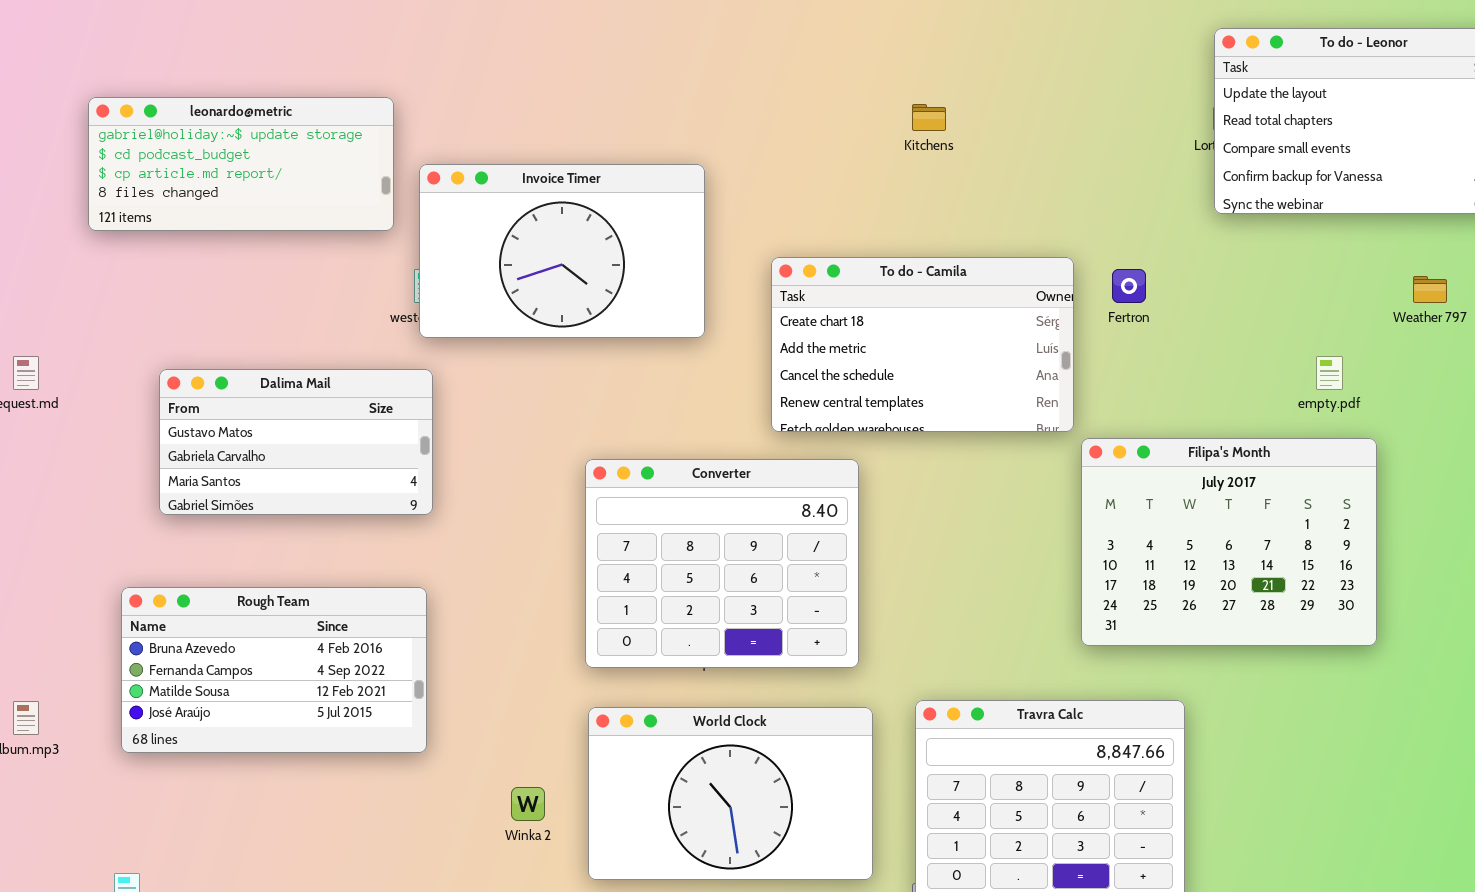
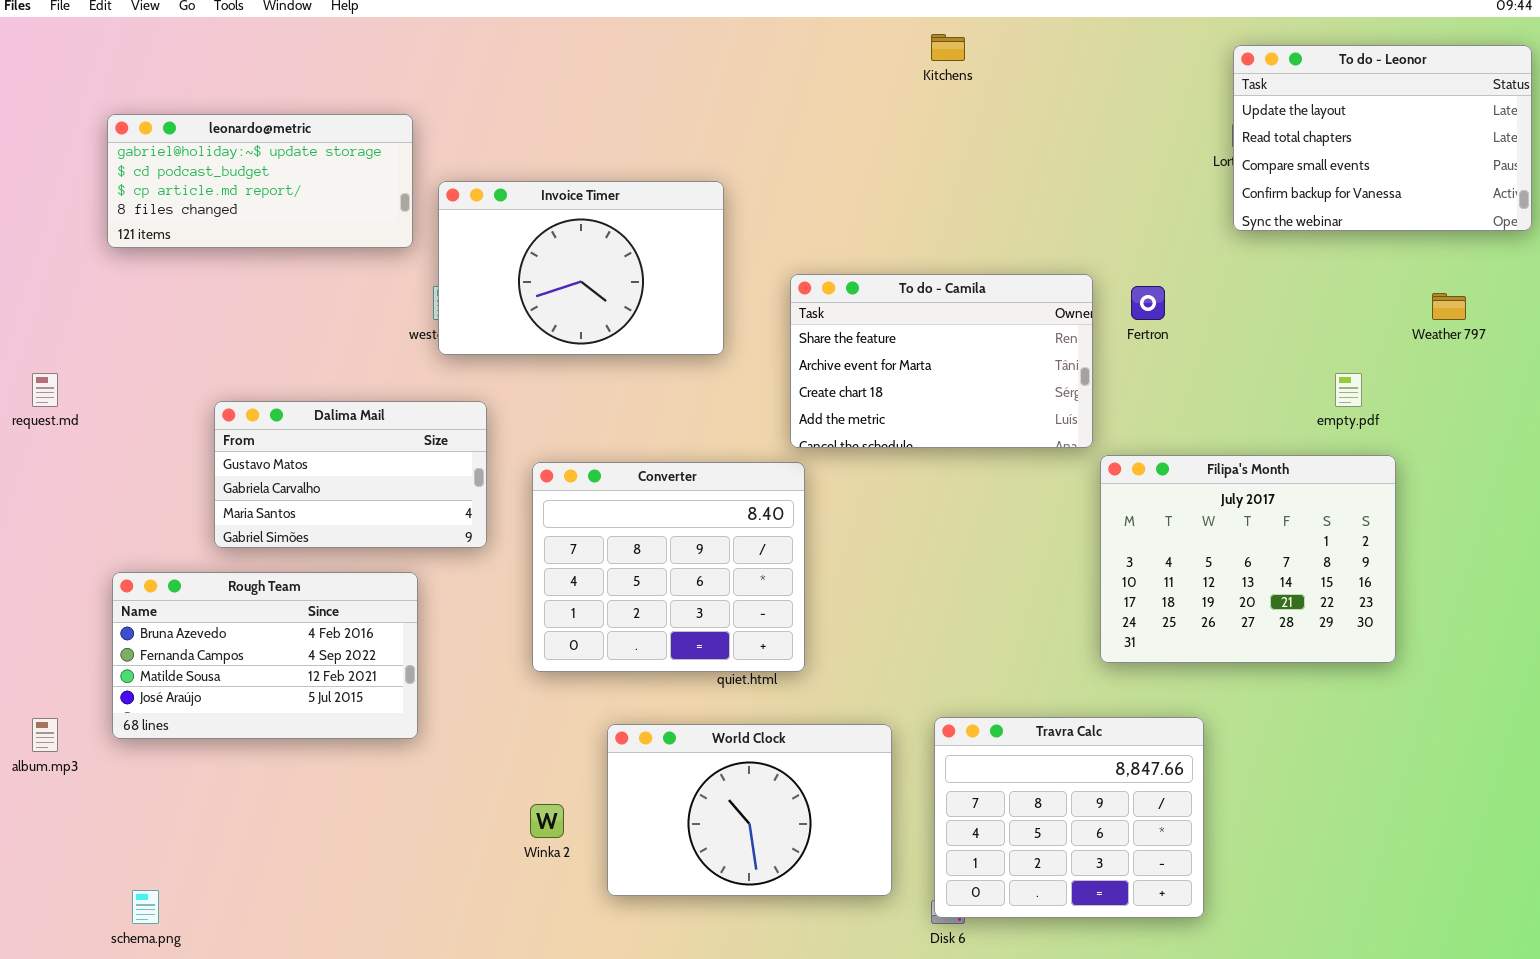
Kitchens: [912,104,946,131] -> [931,34,965,61], moved
To do - Camila: [771,257,1074,432] -> [790,274,1093,448], scrolled up 2 rows
Dalima Mail: [159,369,433,515] -> [214,401,487,548], moved
Converter: [585,459,859,668] -> [532,462,805,672], moved
Rough Team: [121,587,427,753] -> [112,572,418,739], moved

